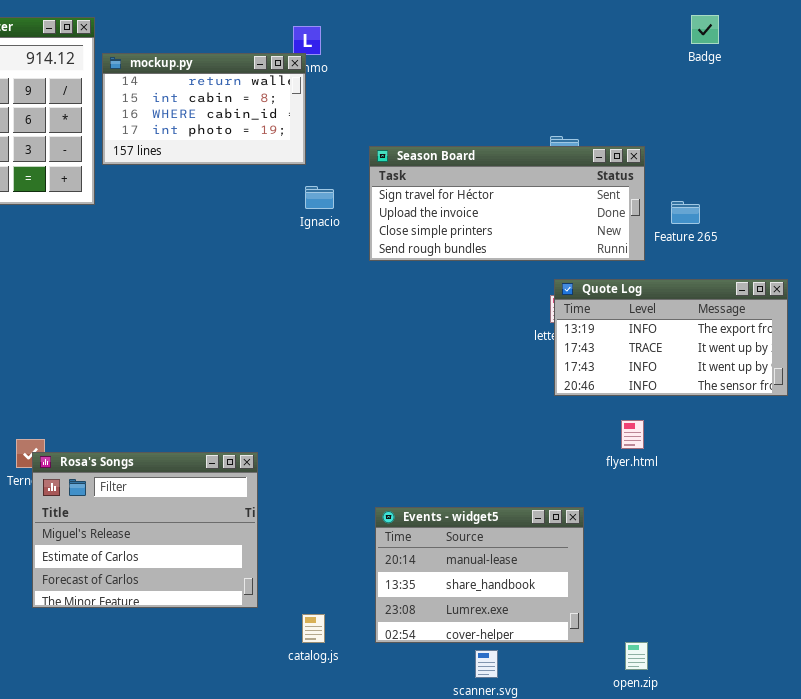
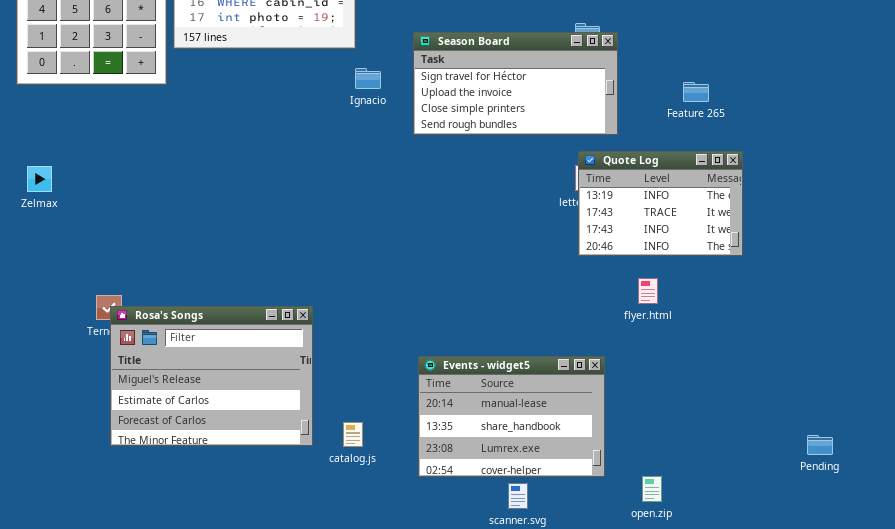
Season Board: [369,146,645,261] -> [413,32,618,135], resized
Quote Log: [554,279,788,396] -> [578,151,743,256], resized
catalog.js: [302,614,325,643] -> [343,422,363,447], moved

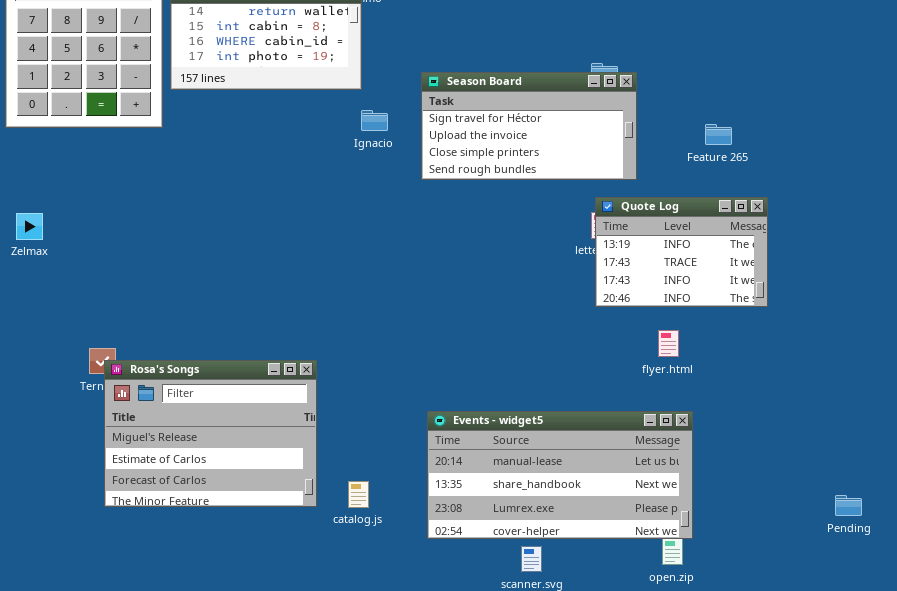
Events - widget5: [418,356,605,477] -> [427,411,693,539], resized

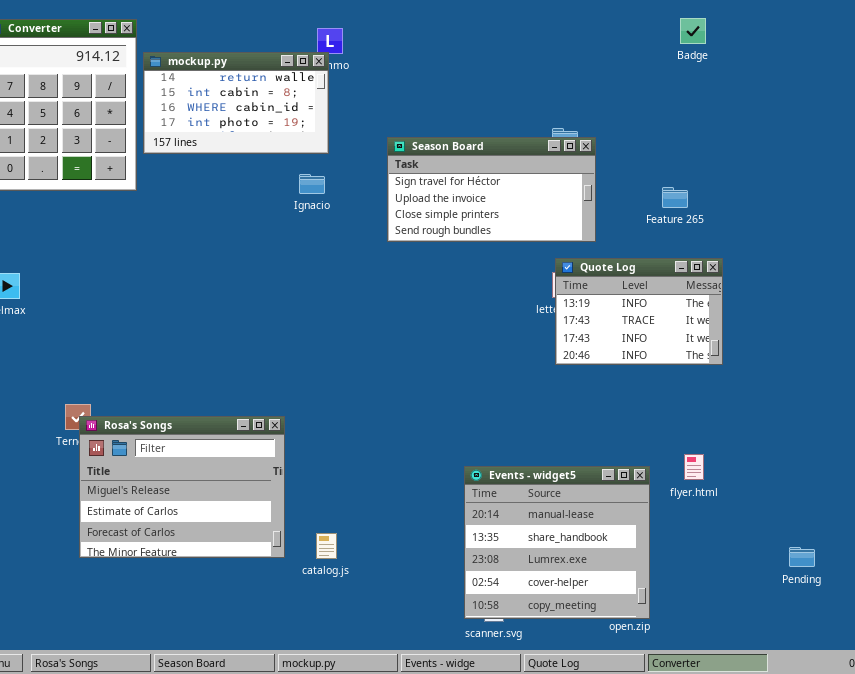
Ignacio: [361,110,388,131] -> [299,174,325,194], moved
flyer.html: [658,330,679,357] -> [684,454,704,480], moved
Events - widget5: [427,411,693,539] -> [464,466,650,619], resized

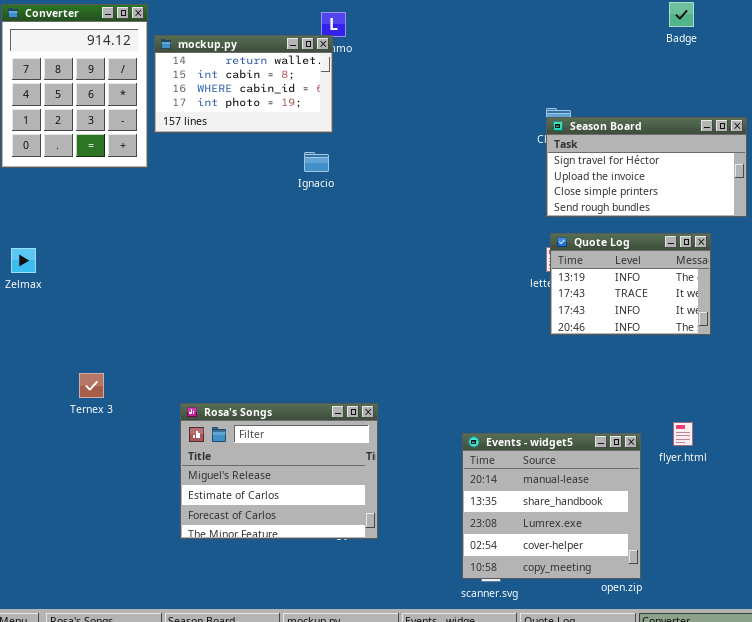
Season Board: [387,137,596,242] -> [546,117,747,217], moved
Rosa's Songs: [79,416,285,558] -> [180,403,378,539], moved

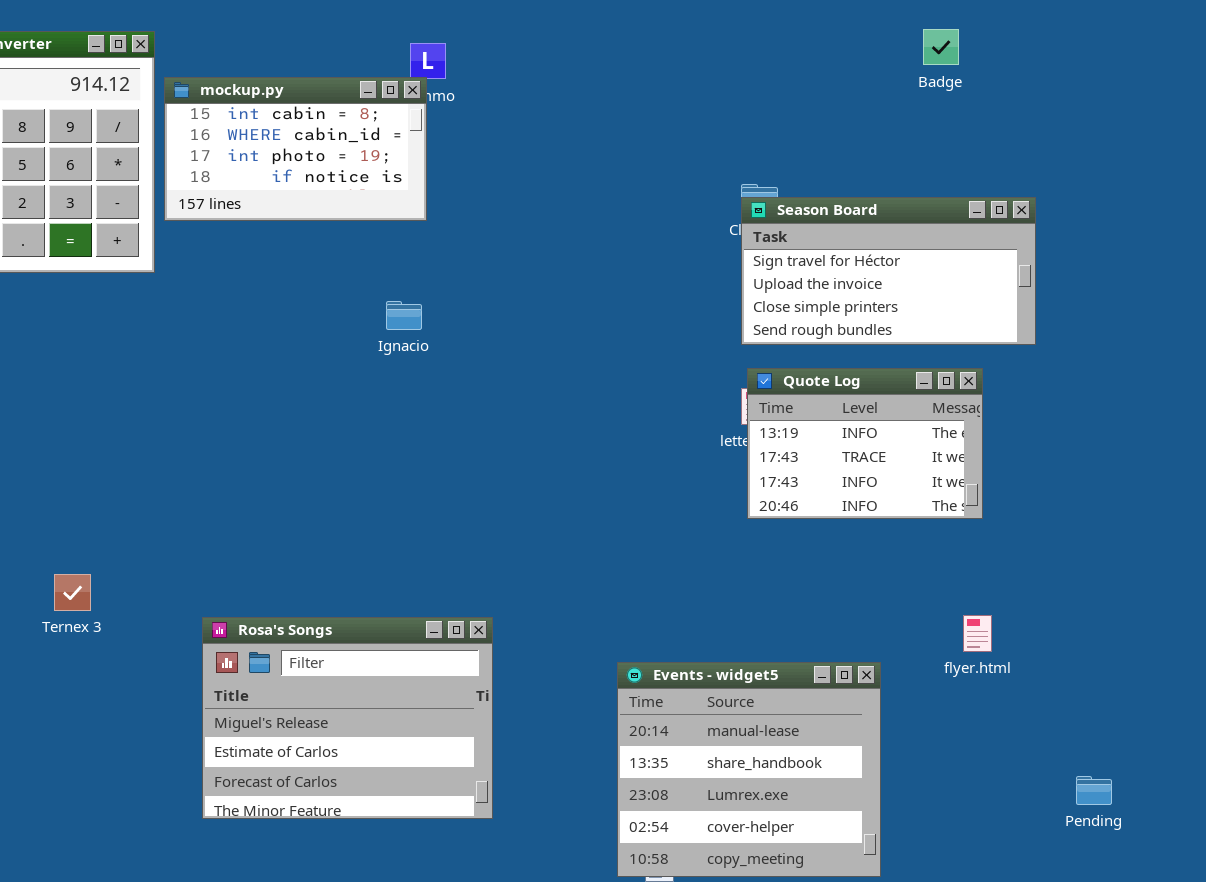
mockup.py: [154,35,333,133] -> [164,77,427,221], scrolled down 1 row
Ignacio: [304,152,329,172] -> [386,301,422,330], moved
flyer.html: [673,422,693,446] -> [963,615,992,652], moved

